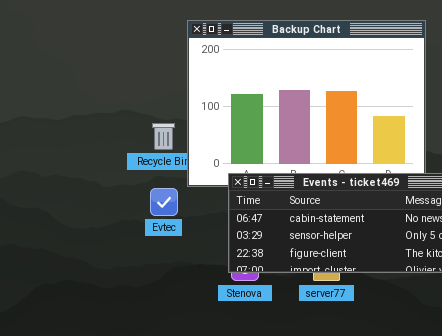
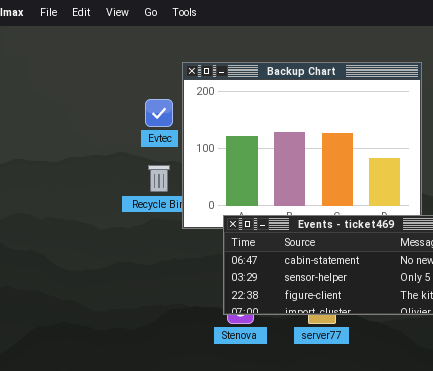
Evtec: [150,188,178,216] -> [145,99,173,127], moved

